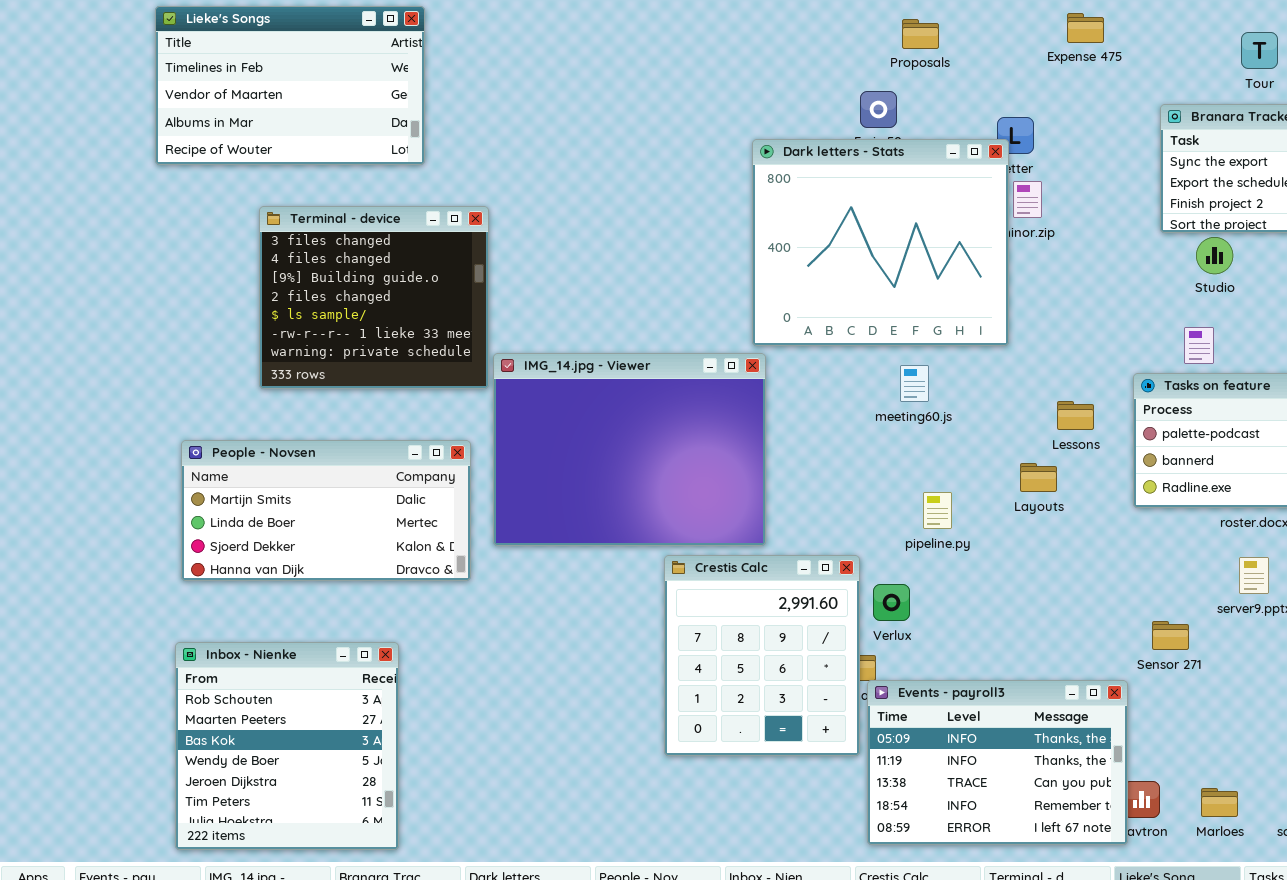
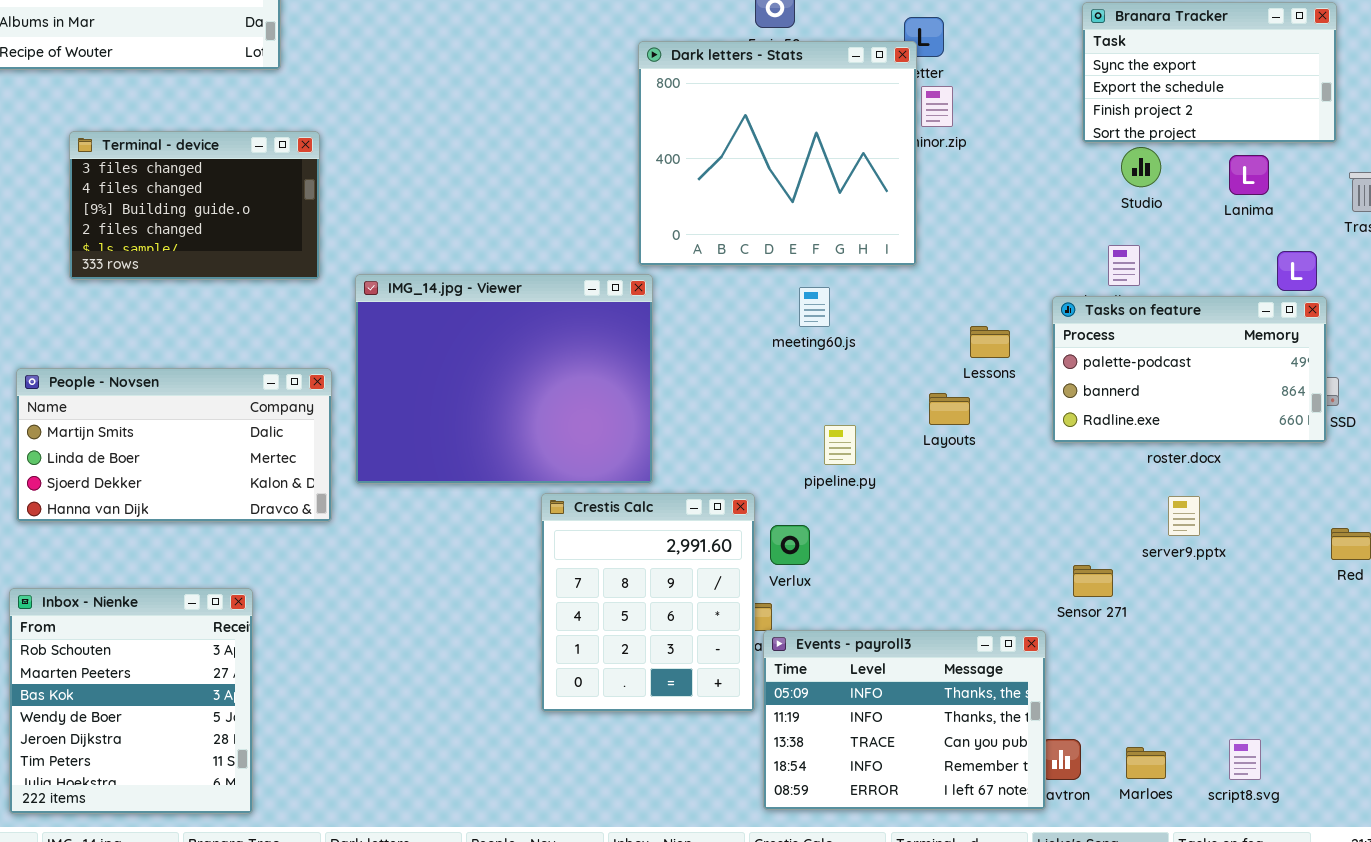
Terminal - device: [259,206,489,389] -> [69,131,320,280], moved, resized

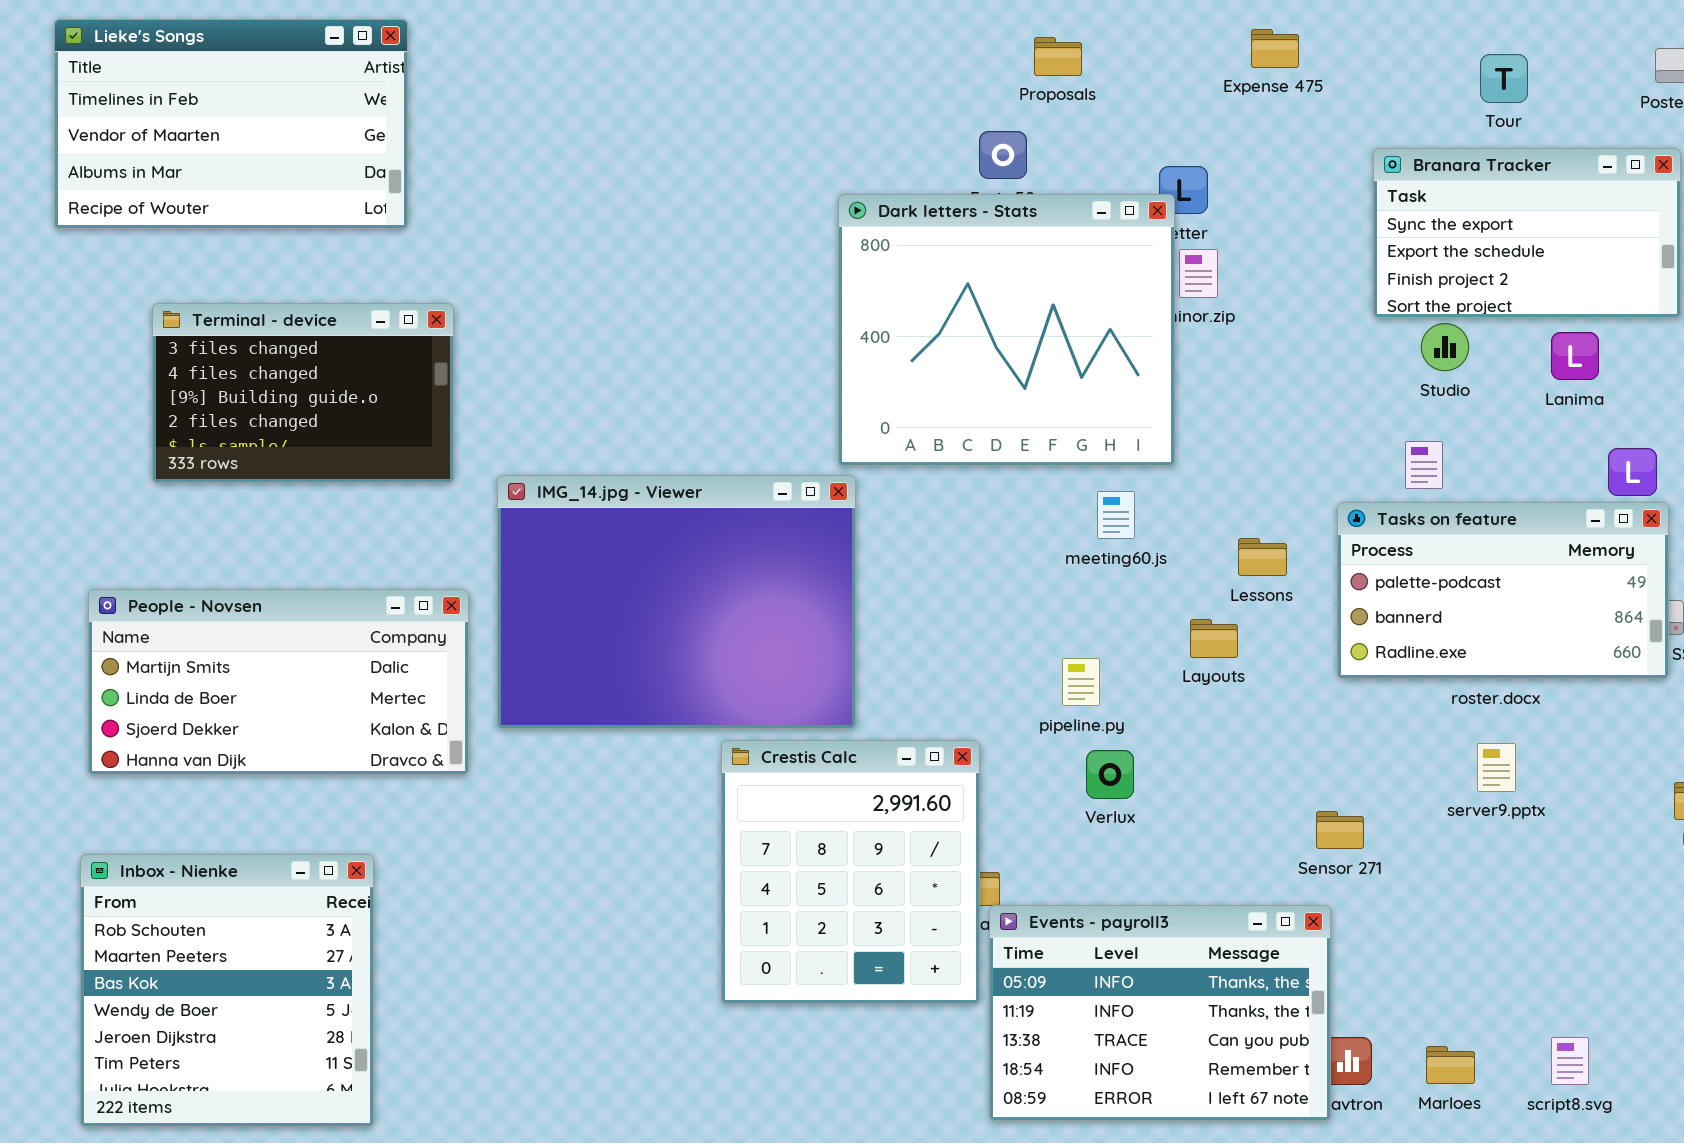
meeting60.js: [799,287,830,327] -> [1097,491,1135,539], moved
Verlux: [770,525,810,565] -> [1086,750,1134,799], moved
Sensor 271: [1073,565,1113,597] -> [1316,811,1364,849], moved

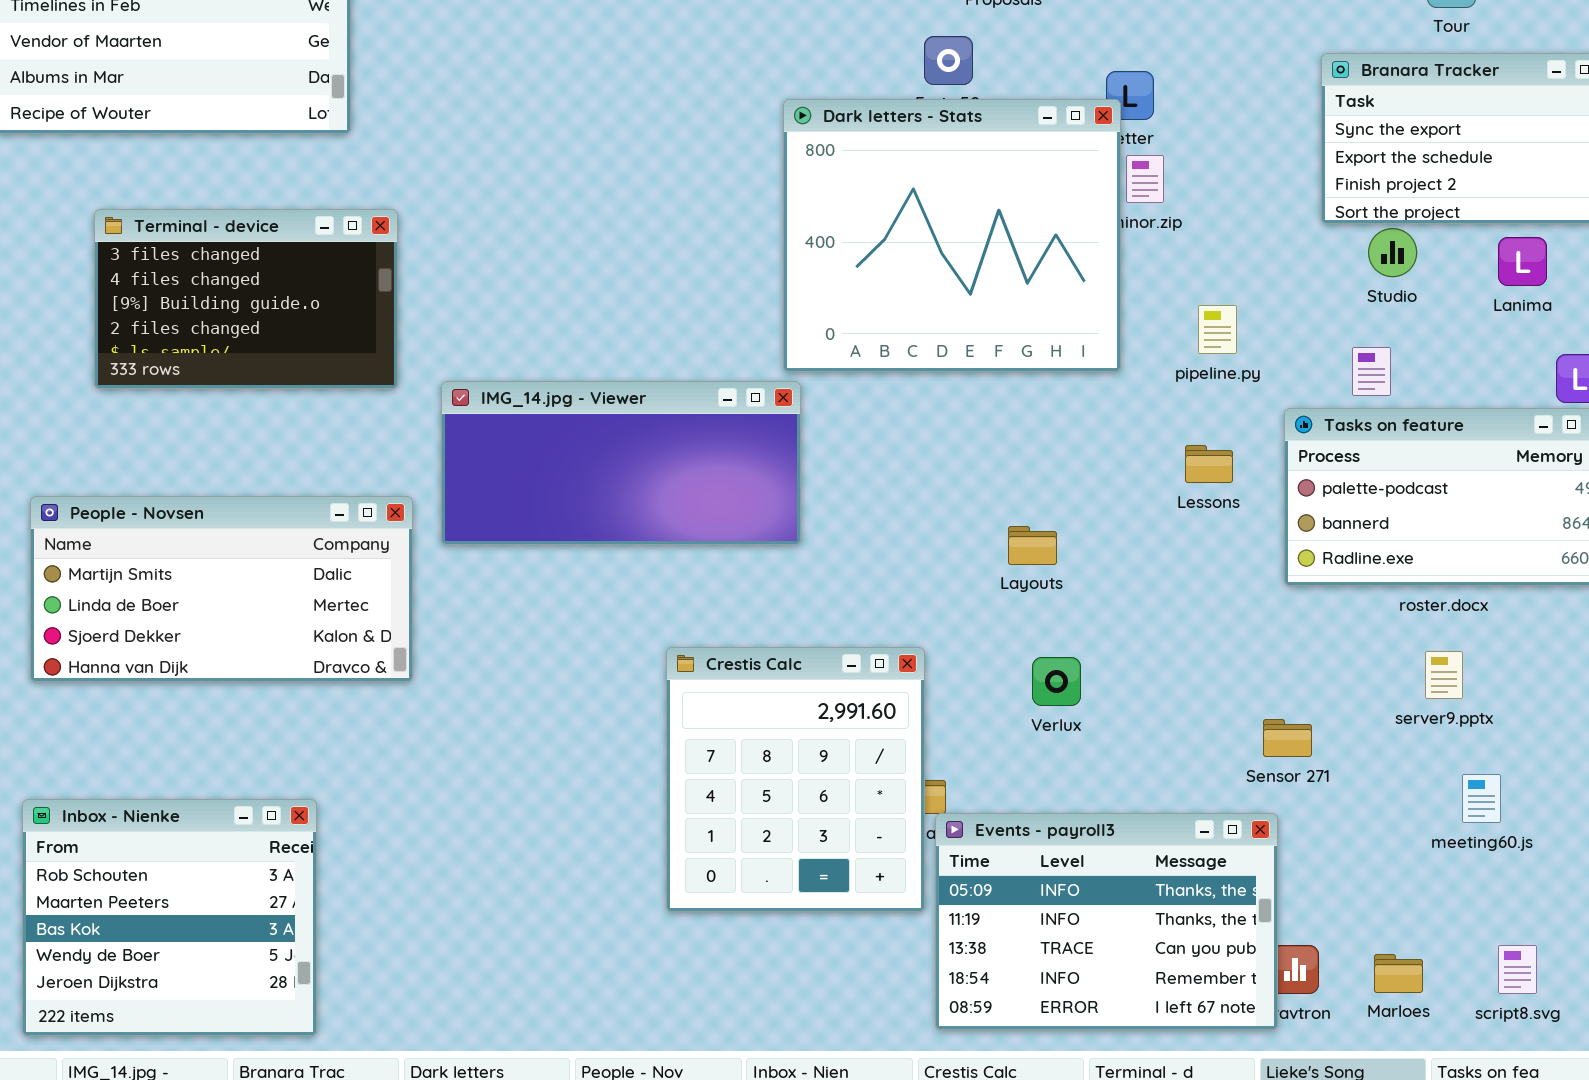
IMG_14.jpg - Viewer: [497,475,856,729] -> [441,381,801,545], resized
meeting60.js: [1097,491,1135,539] -> [1462,774,1501,823], moved
Layouts: [1190,619,1238,658] -> [1008,526,1057,565], moved
pipeline.py: [1062,658,1100,706] -> [1198,305,1237,354], moved
Inbox - Nienke: [80,854,374,1127] -> [22,799,317,1036], resized

